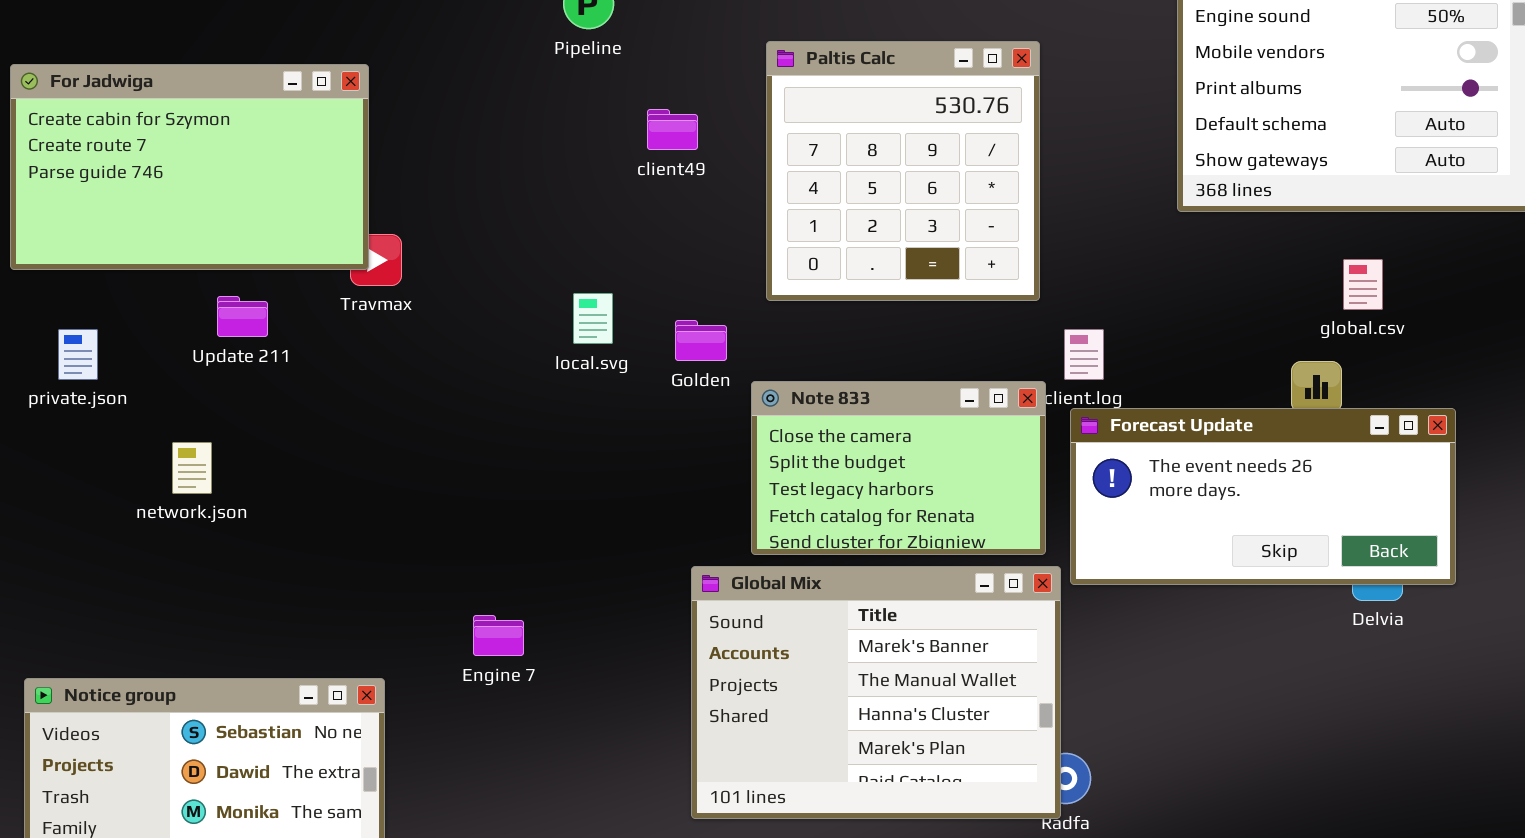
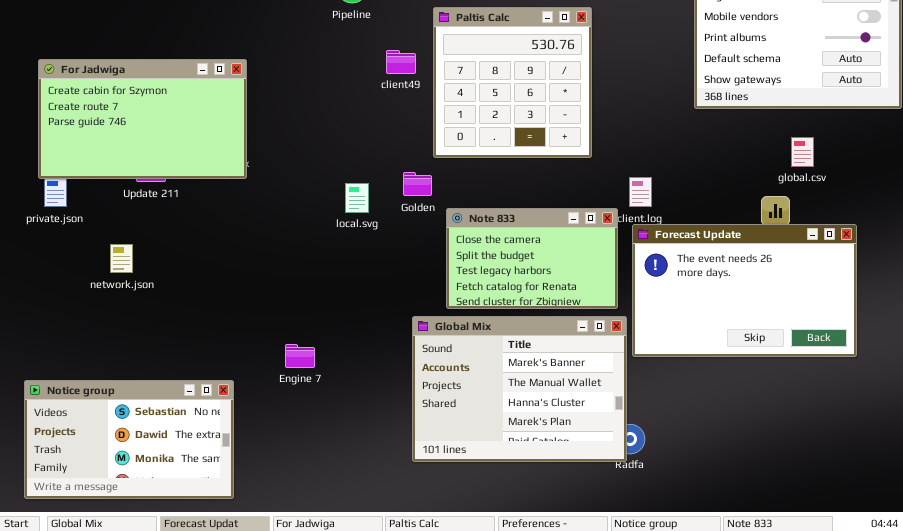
Paltis Calc: [766,41,1040,301] -> [433,7,592,158], moved
For Jadwiga: [10,64,369,270] -> [38,59,247,179], moved
local.svg: [573,293,613,344] -> [345,183,369,213], moved
Forecast Update: [1070,408,1456,585] -> [632,224,857,357], resized

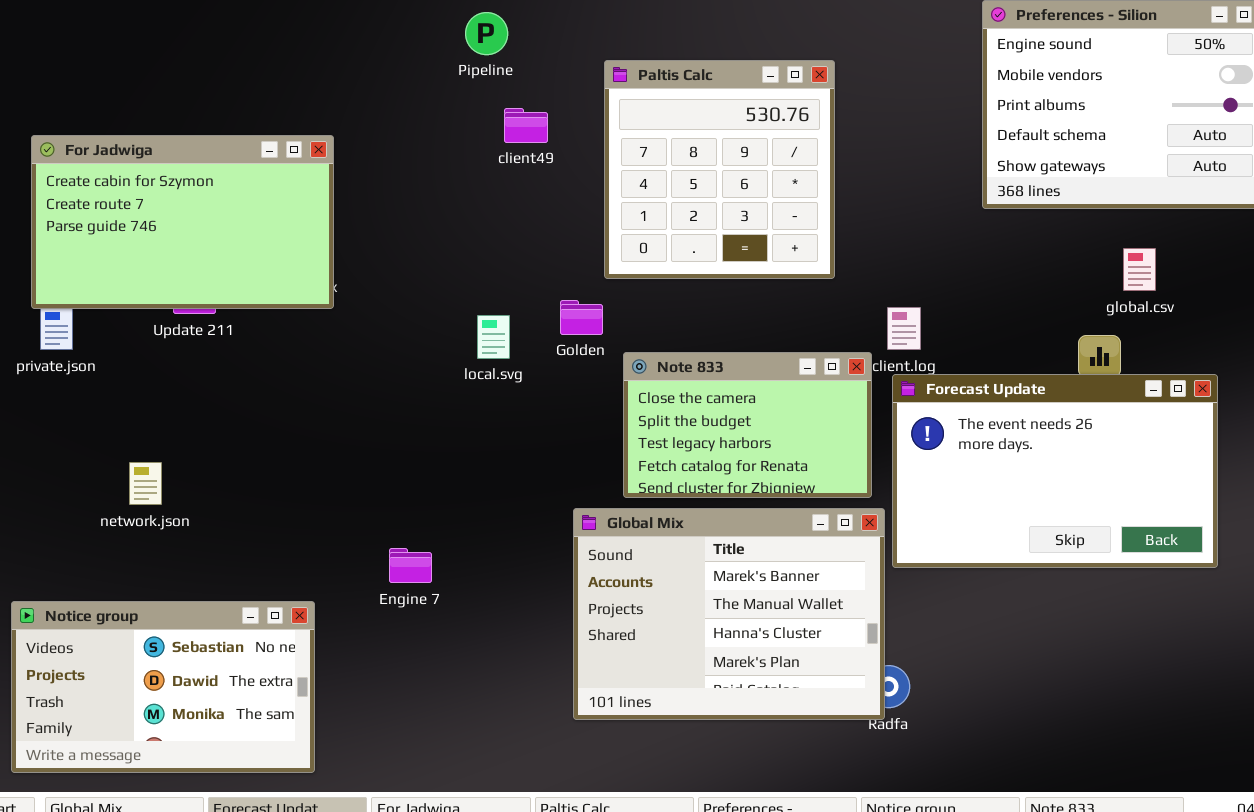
client49: [386,50,416,74] -> [504,108,548,143], moved
network.json: [110,244,133,273] -> [129,462,162,505], moved

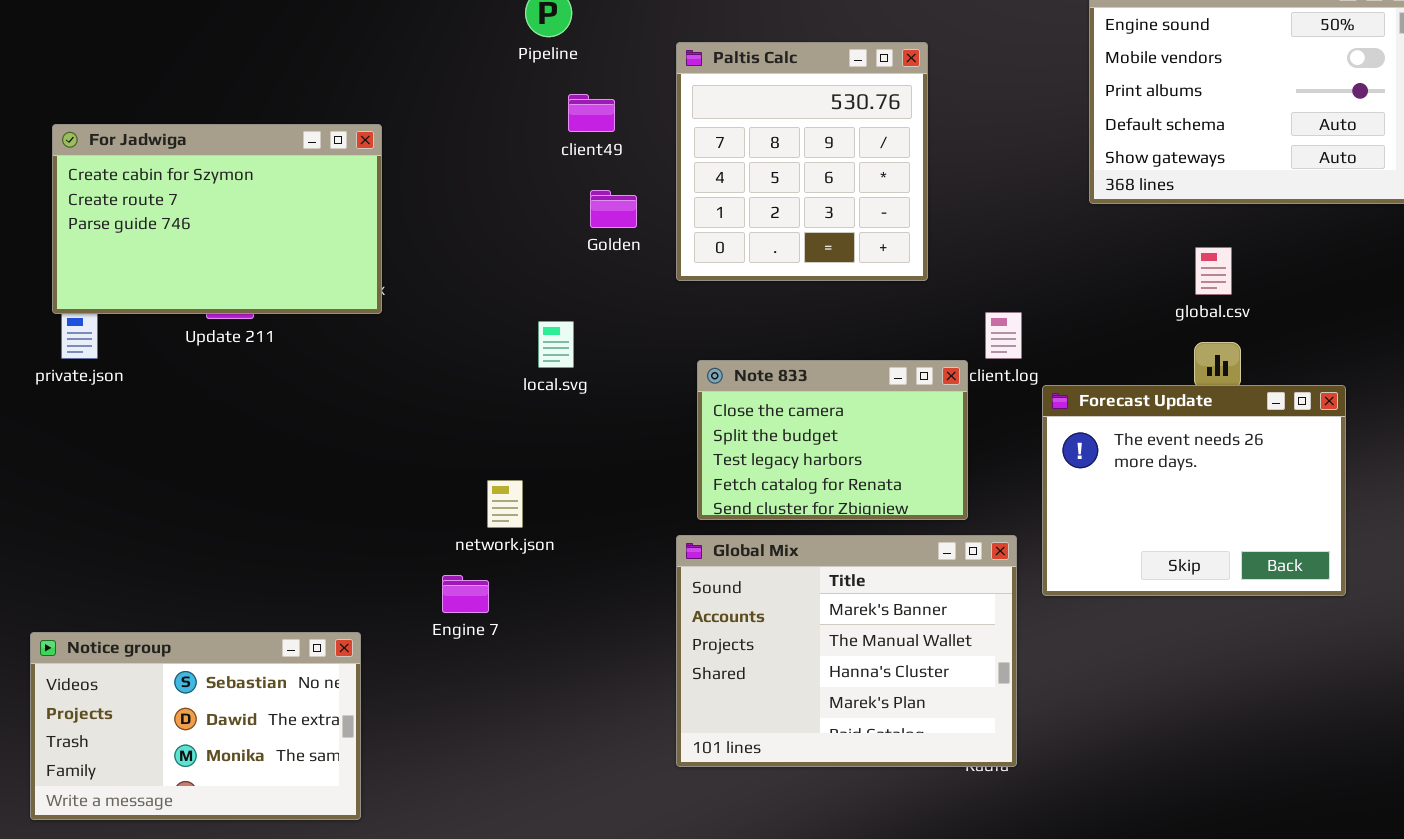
global.csv: [1123,248,1156,291] -> [1195,247,1232,295], moved
Golden: [560,300,603,335] -> [590,190,637,228], moved
Forecast Update: [892,374,1218,568] -> [1042,385,1346,596], resized
network.json: [129,462,162,505] -> [487,480,523,528], moved
Global Mix: [573,508,885,720] -> [676,535,1017,767], moved

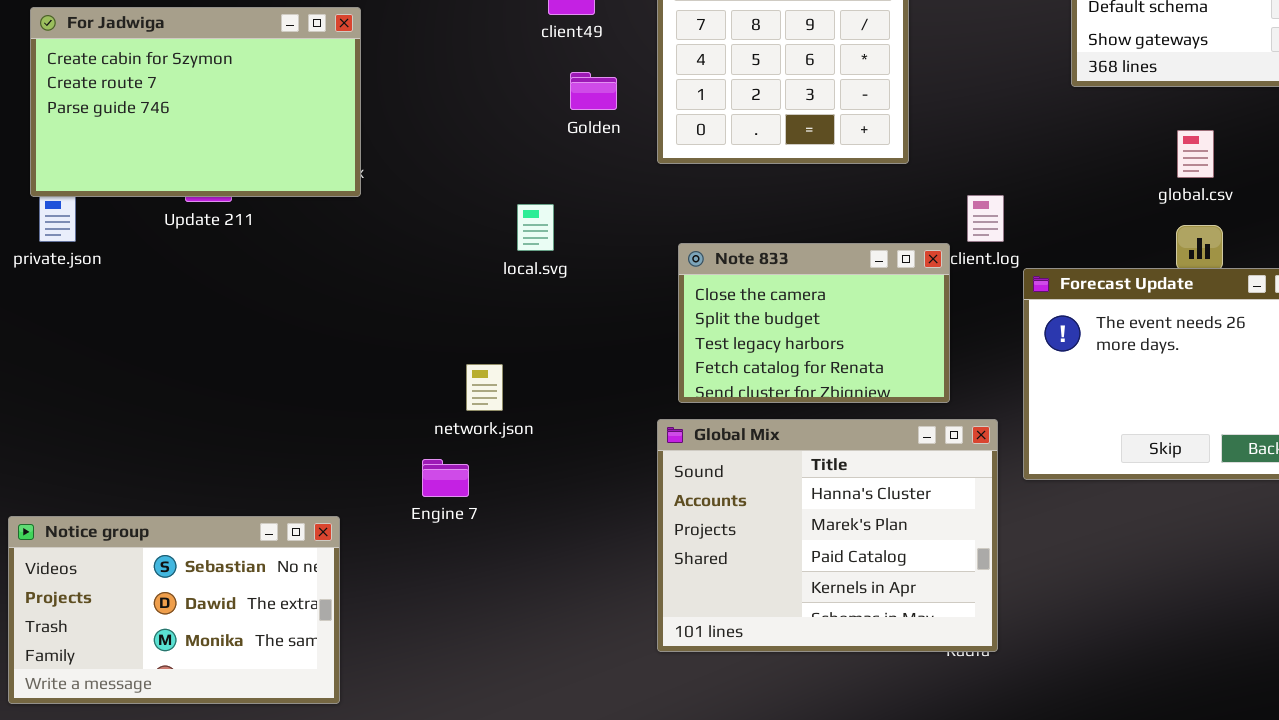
Global Mix: [676,535,1017,767] -> [657,419,998,652], scrolled down 2 rows

